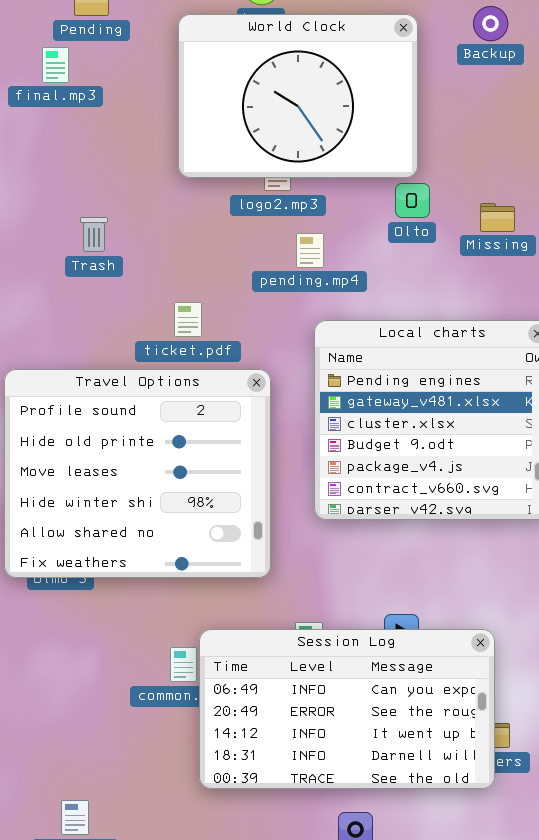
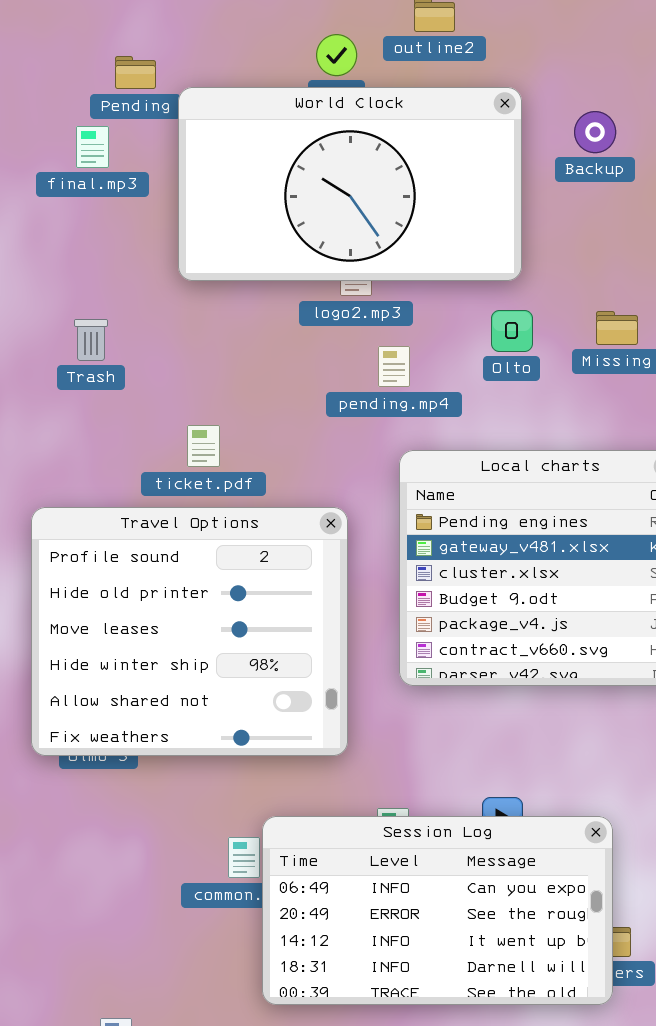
Backup: [473,6,508,41] -> [574,111,616,153], moved
World Clock: [178,14,418,178] -> [178,87,522,281], resized
Olto: [395,183,430,218] -> [491,310,533,352], moved
Trash: [80,217,108,252] -> [74,319,108,361], moved
ticket.pdf: [174,302,202,337] -> [187,425,220,467], moved

